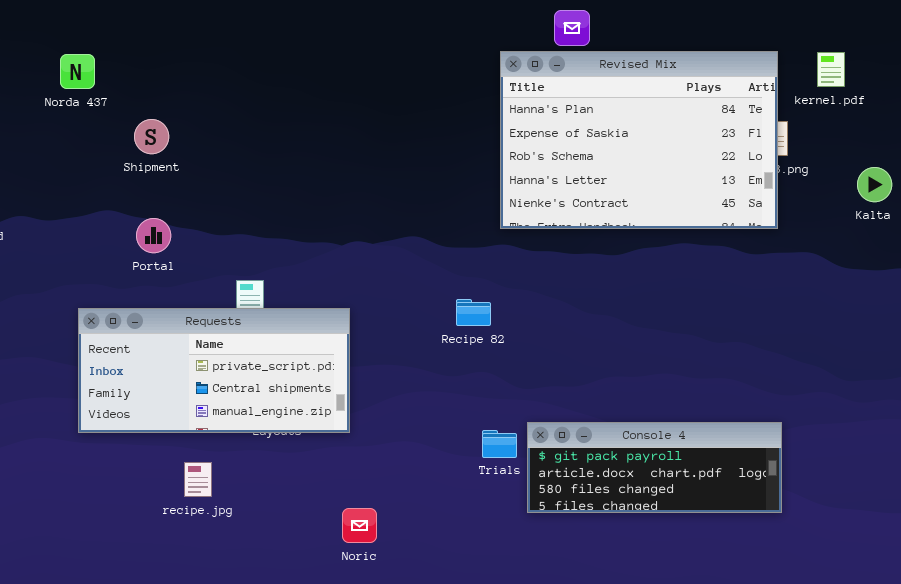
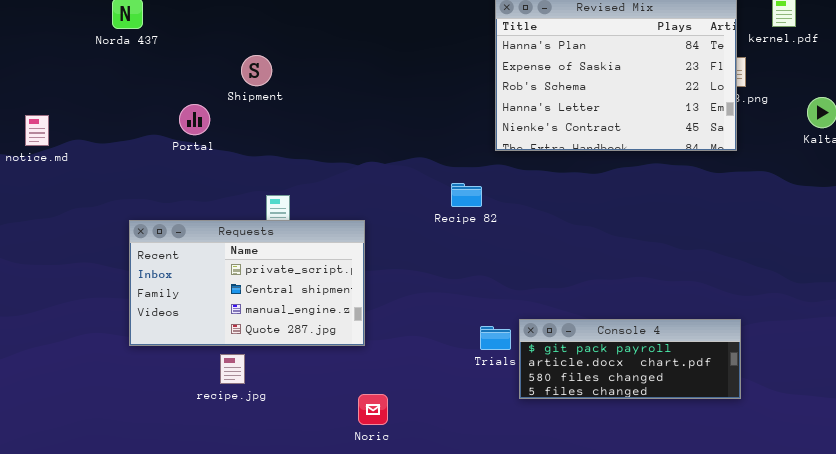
Shipment: [134,119,169,154] -> [241,55,272,86], moved
Portal: [136,218,171,253] -> [179,104,210,135], moved
Recipe 82: [456,299,491,326] -> [451,183,482,207], moved
Requests: [78,308,350,433] -> [129,220,365,346], resized

